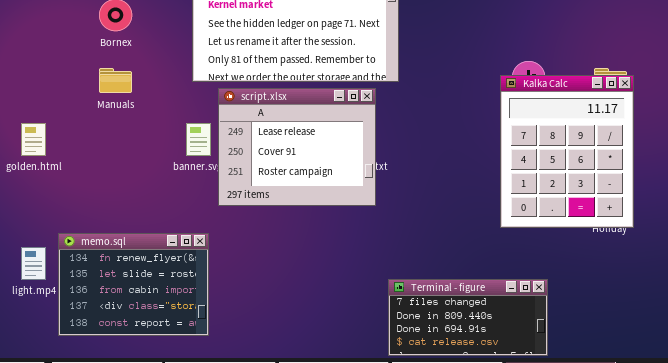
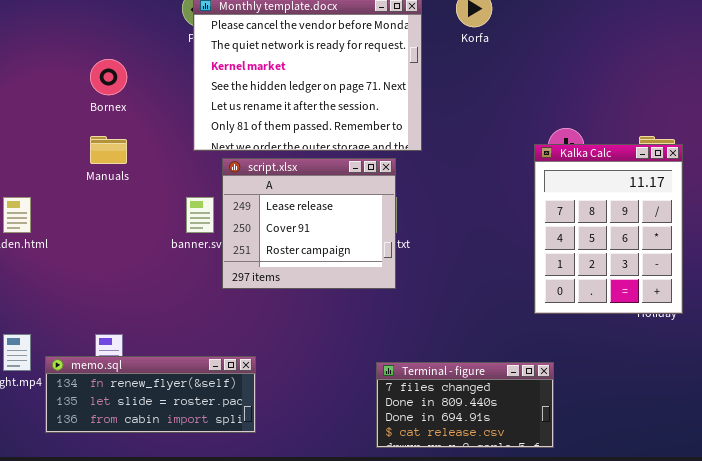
memo.sql: [58,233,209,336] -> [45,356,256,433], resized
Terminal - figure: [388,279,548,356] -> [376,362,554,448], moved

